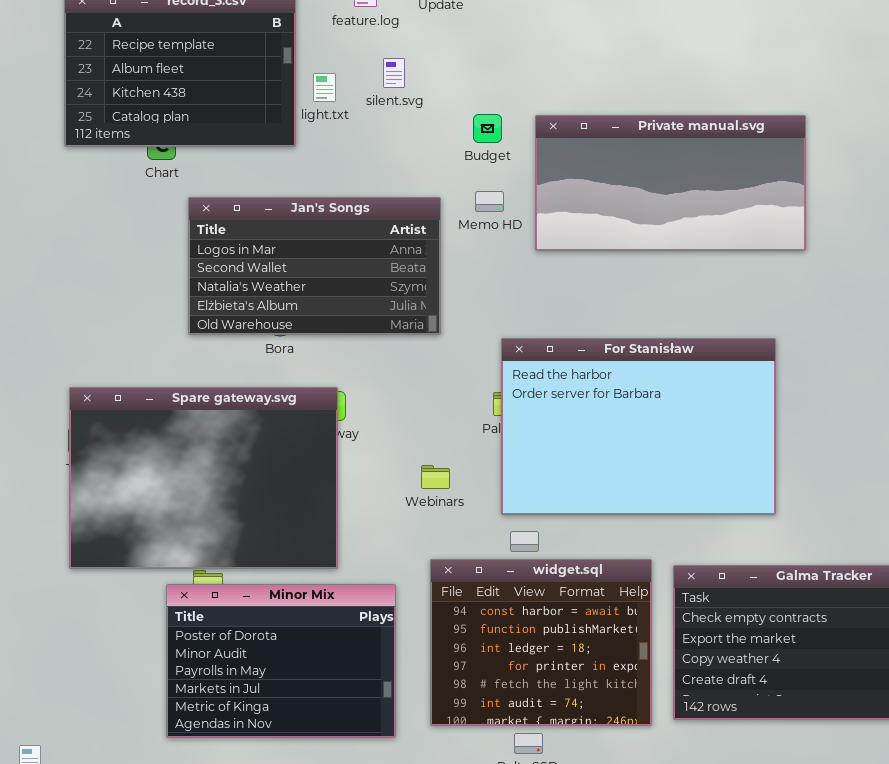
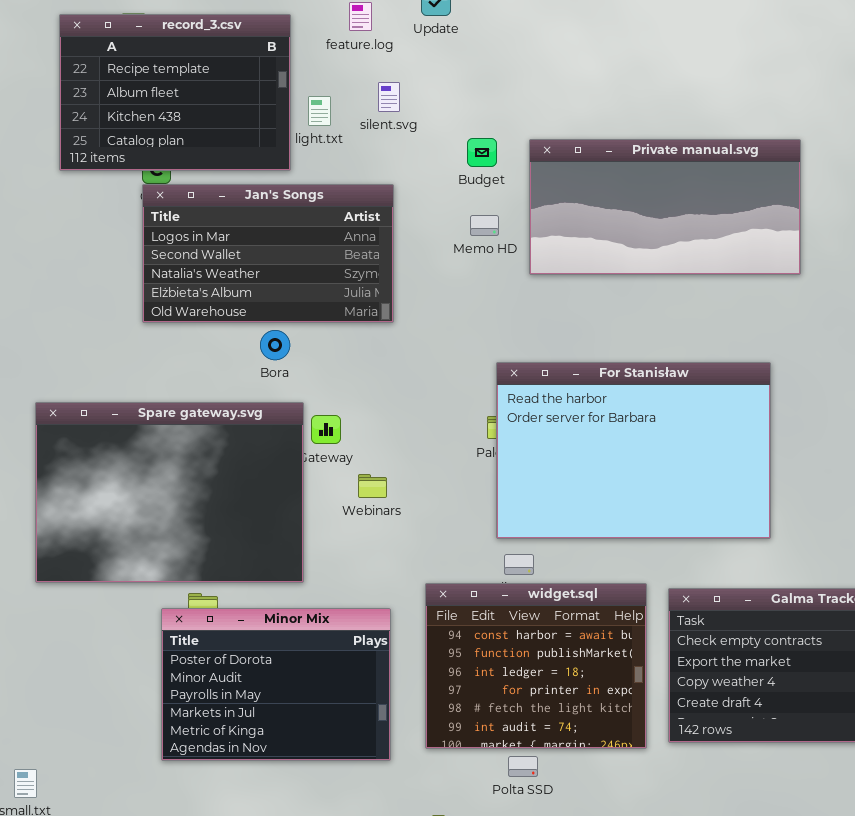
Jan's Songs: [188,197,441,335] -> [142,184,394,323], moved
Spare gateway.svg: [69,387,338,569] -> [35,402,304,583], moved
Webinars: [421,465,450,489] -> [358,474,387,498], moved

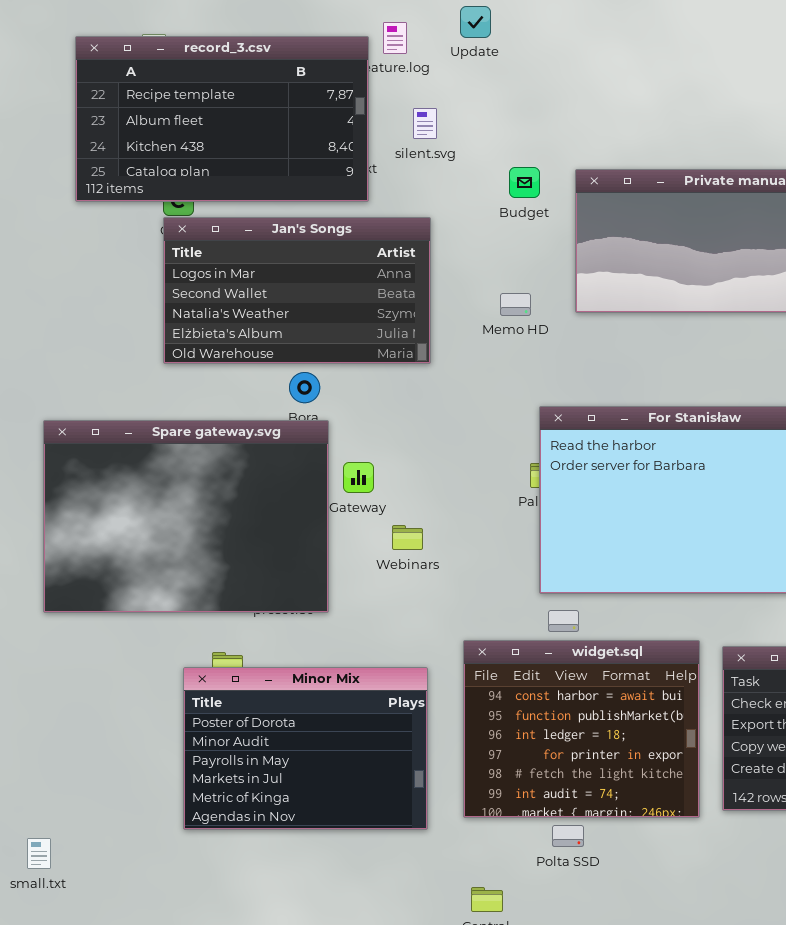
record_3.csv: [59,14,291,171] -> [75,36,369,202], resized
Memo HD: [470,215,499,236] -> [500,293,531,316], moved
Spare gateway.svg: [35,402,304,583] -> [43,420,329,613], moved

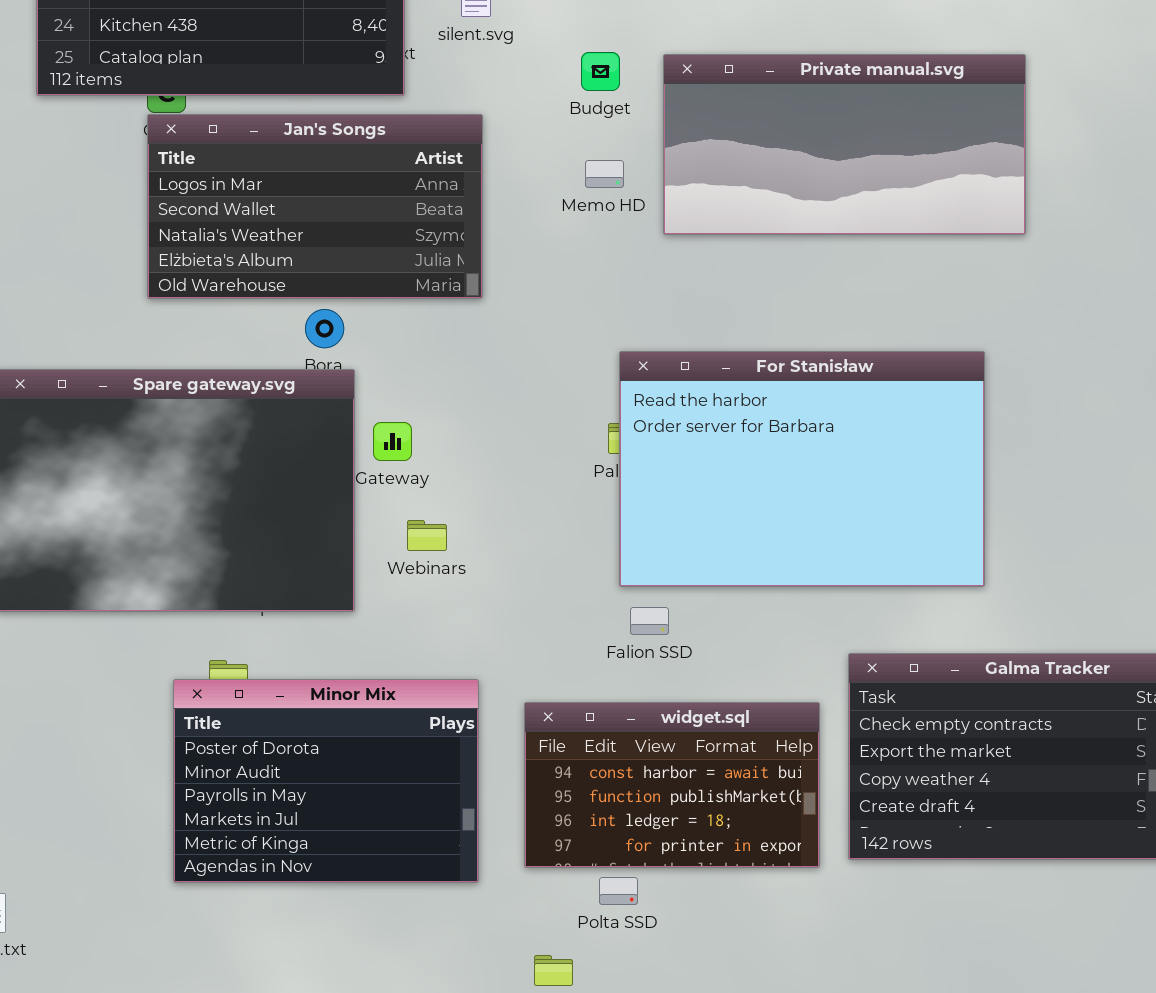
Memo HD: [500,293,531,316] -> [585,160,624,188], moved
Webinars: [392,525,423,550] -> [407,520,447,551], moved
widget.sql: [463,640,700,818] -> [524,702,820,868], resized
Polta SSD: [552,825,584,847] -> [599,877,638,905], moved

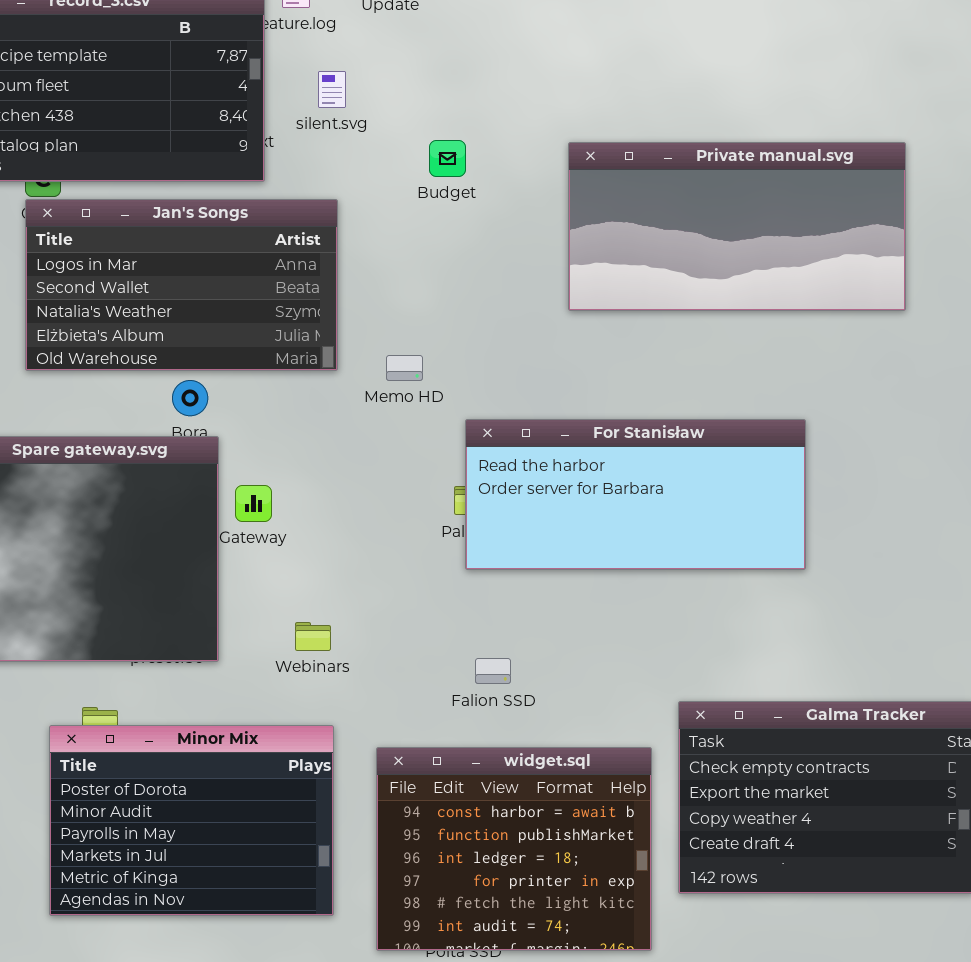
Private manual.svg: [663,54,1026,235] -> [568,142,906,311], moved
Memo HD: [585,160,624,188] -> [386,355,423,381], moved
For Stanisław: [619,351,985,587] -> [465,419,806,570], resized
Webinars: [407,520,447,551] -> [295,622,331,651], moved
widget.sql: [524,702,820,868] -> [376,747,652,951], resized

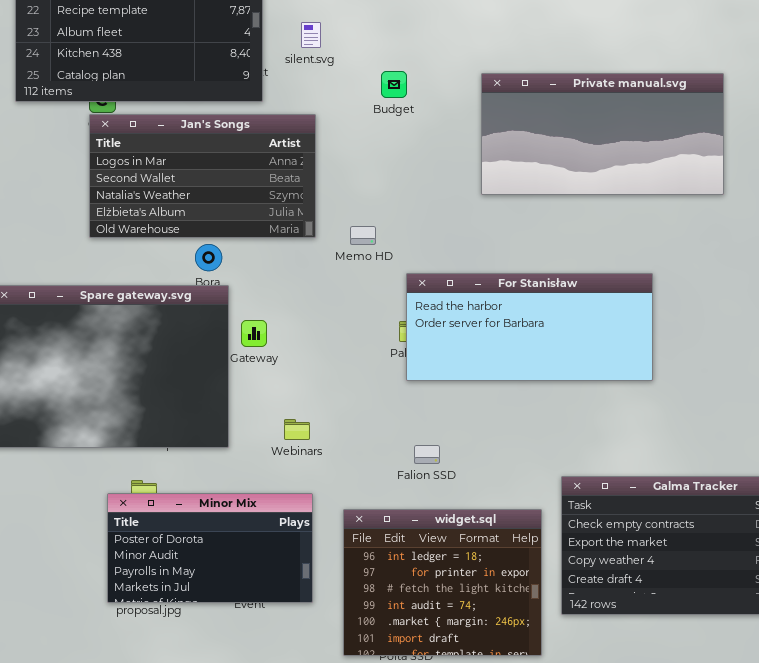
Minor Mix: [49,725,334,916] -> [107,493,313,603], resized
widget.sql: [376,747,652,951] -> [343,509,542,656], scrolled down 2 rows

